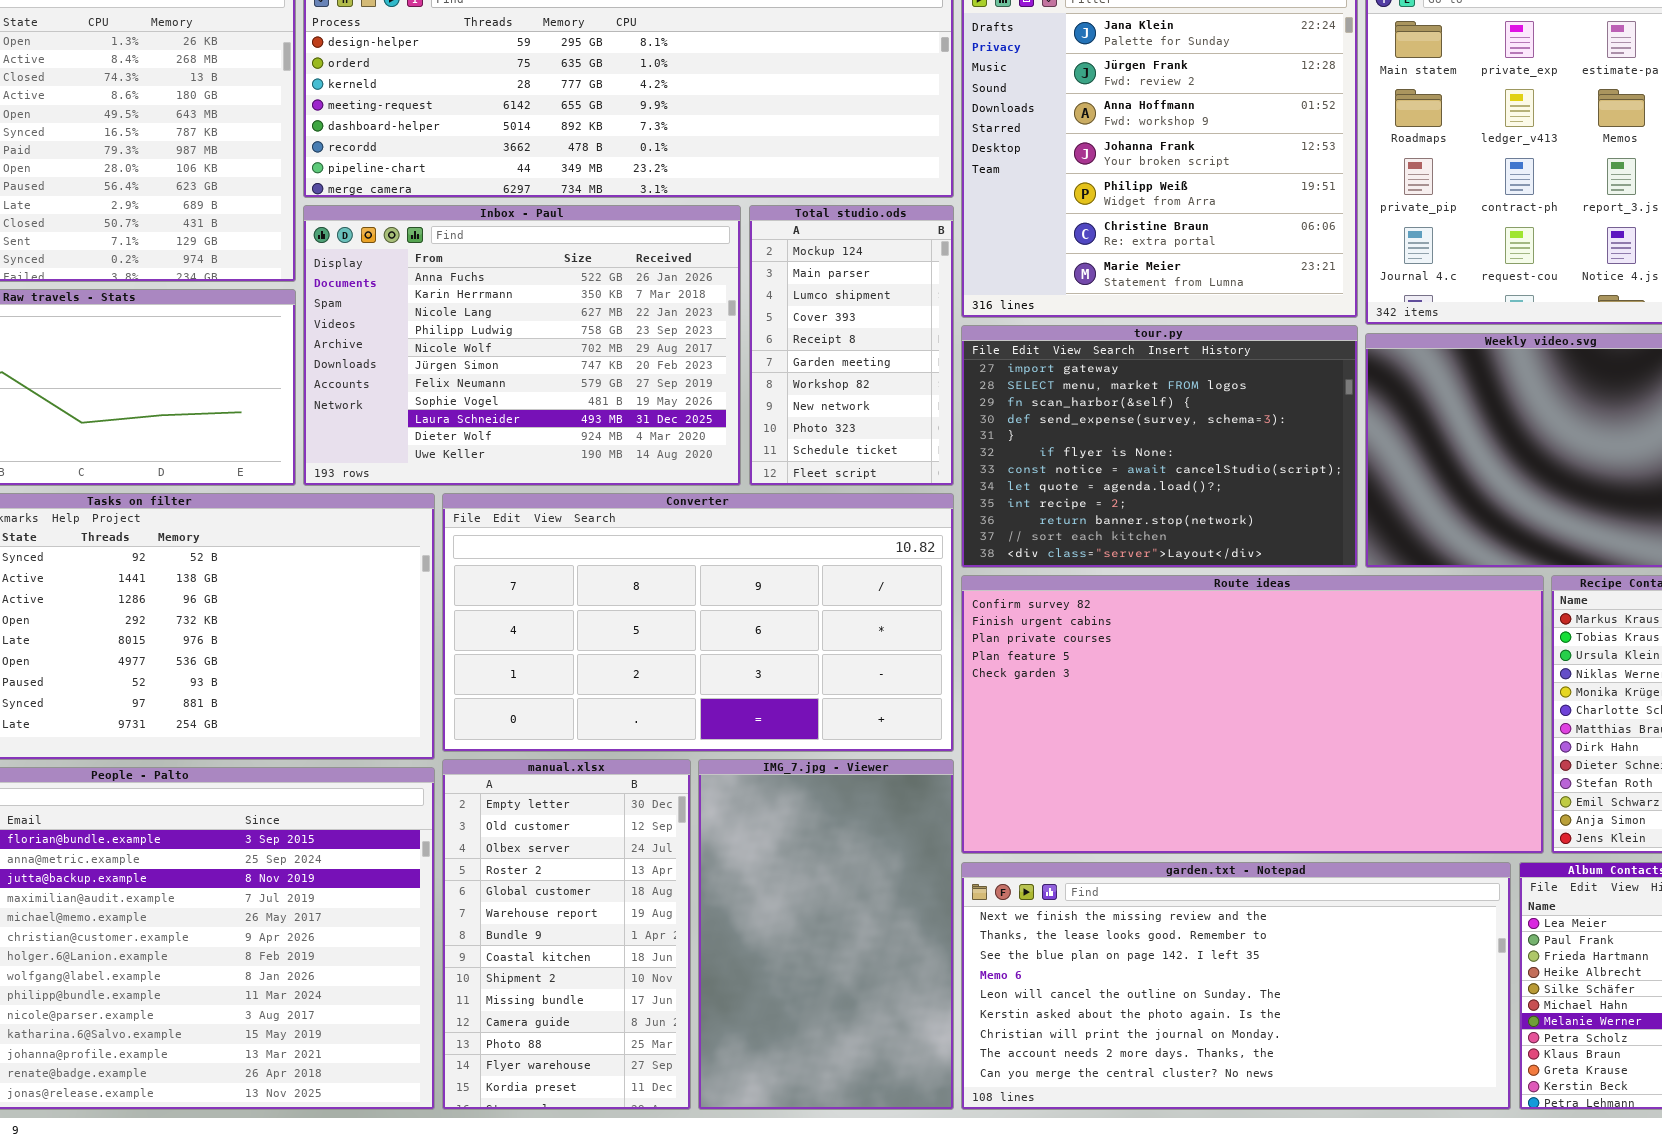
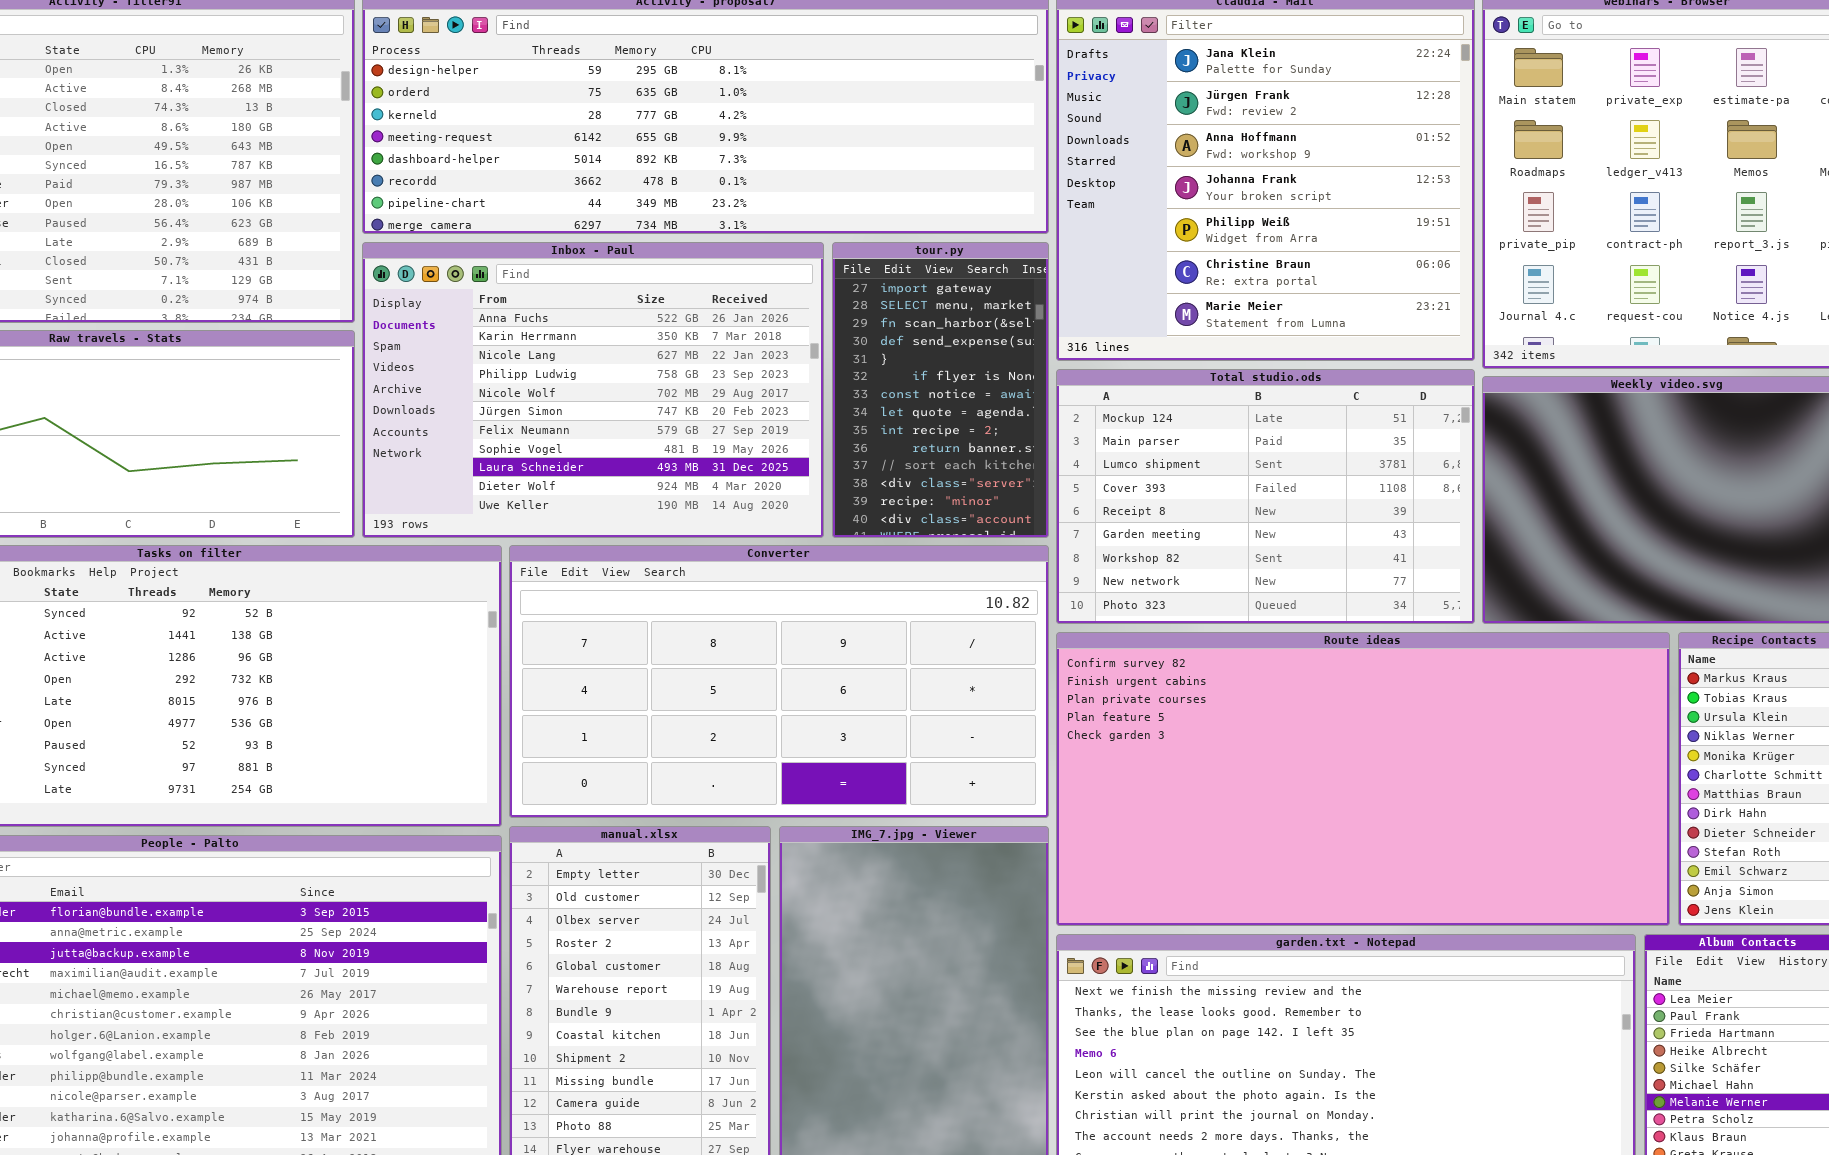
Total studio.ods: [749,205,954,486] -> [1056,369,1475,624], moved, resized
tour.py: [961,325,1358,568] -> [832,242,1049,538], moved, resized

